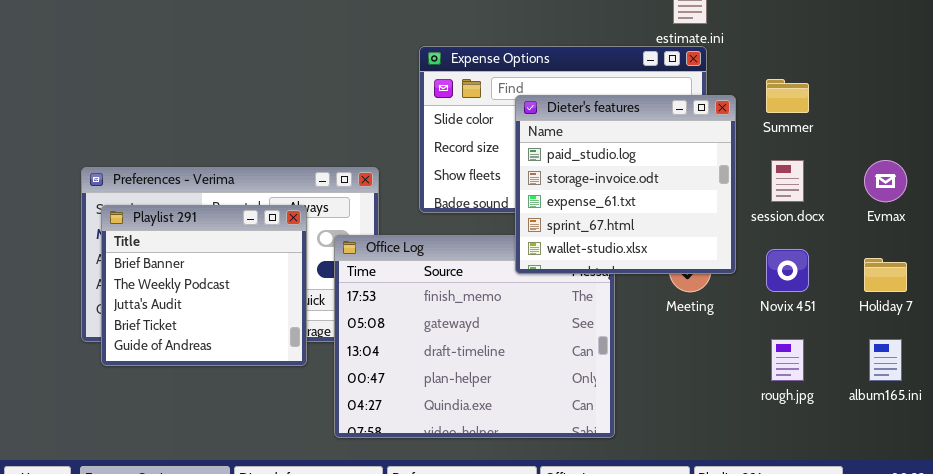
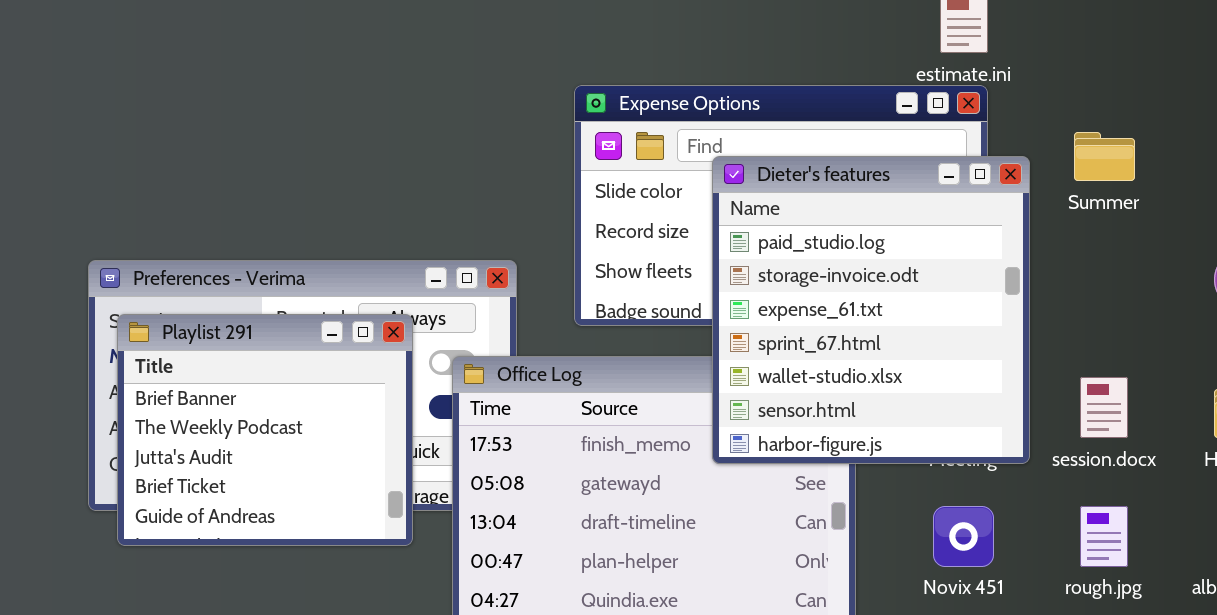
Dieter's features: [515,95,736,274] -> [712,156,1030,464], resized
session.docx: [771,160,804,202] -> [1080,377,1128,438], moved
Novix 451: [766,249,809,292] -> [933,506,994,567], moved

